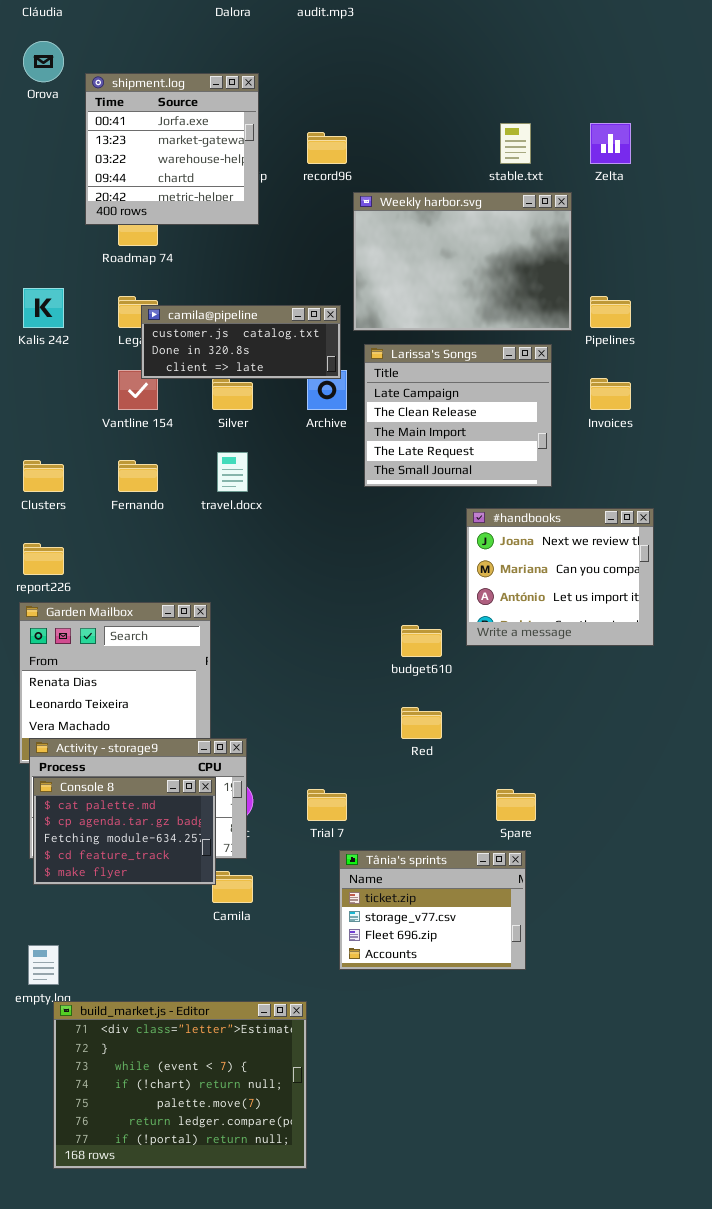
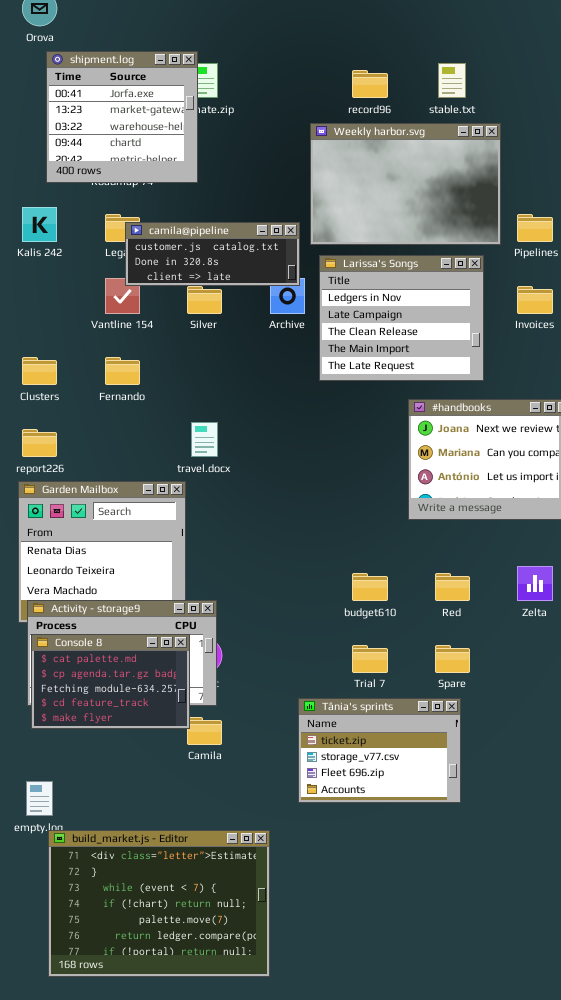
shipment.log: [85,73,259,225] -> [46,51,198,183], moved
Zelta: [590,123,631,164] -> [517,566,553,601], moved
record96: [307,132,347,164] -> [352,70,388,98], moved
Larissa's Songs: [364,344,552,487] -> [319,255,484,381], scrolled up 1 row
travel.docx: [217,452,248,492] -> [191,422,218,457], moved
budget610: [401,625,442,657] -> [352,573,388,601], moved
Red: [401,707,442,739] -> [435,573,470,601], moved
Trial 7: [307,789,347,821] -> [352,645,388,673], moved

